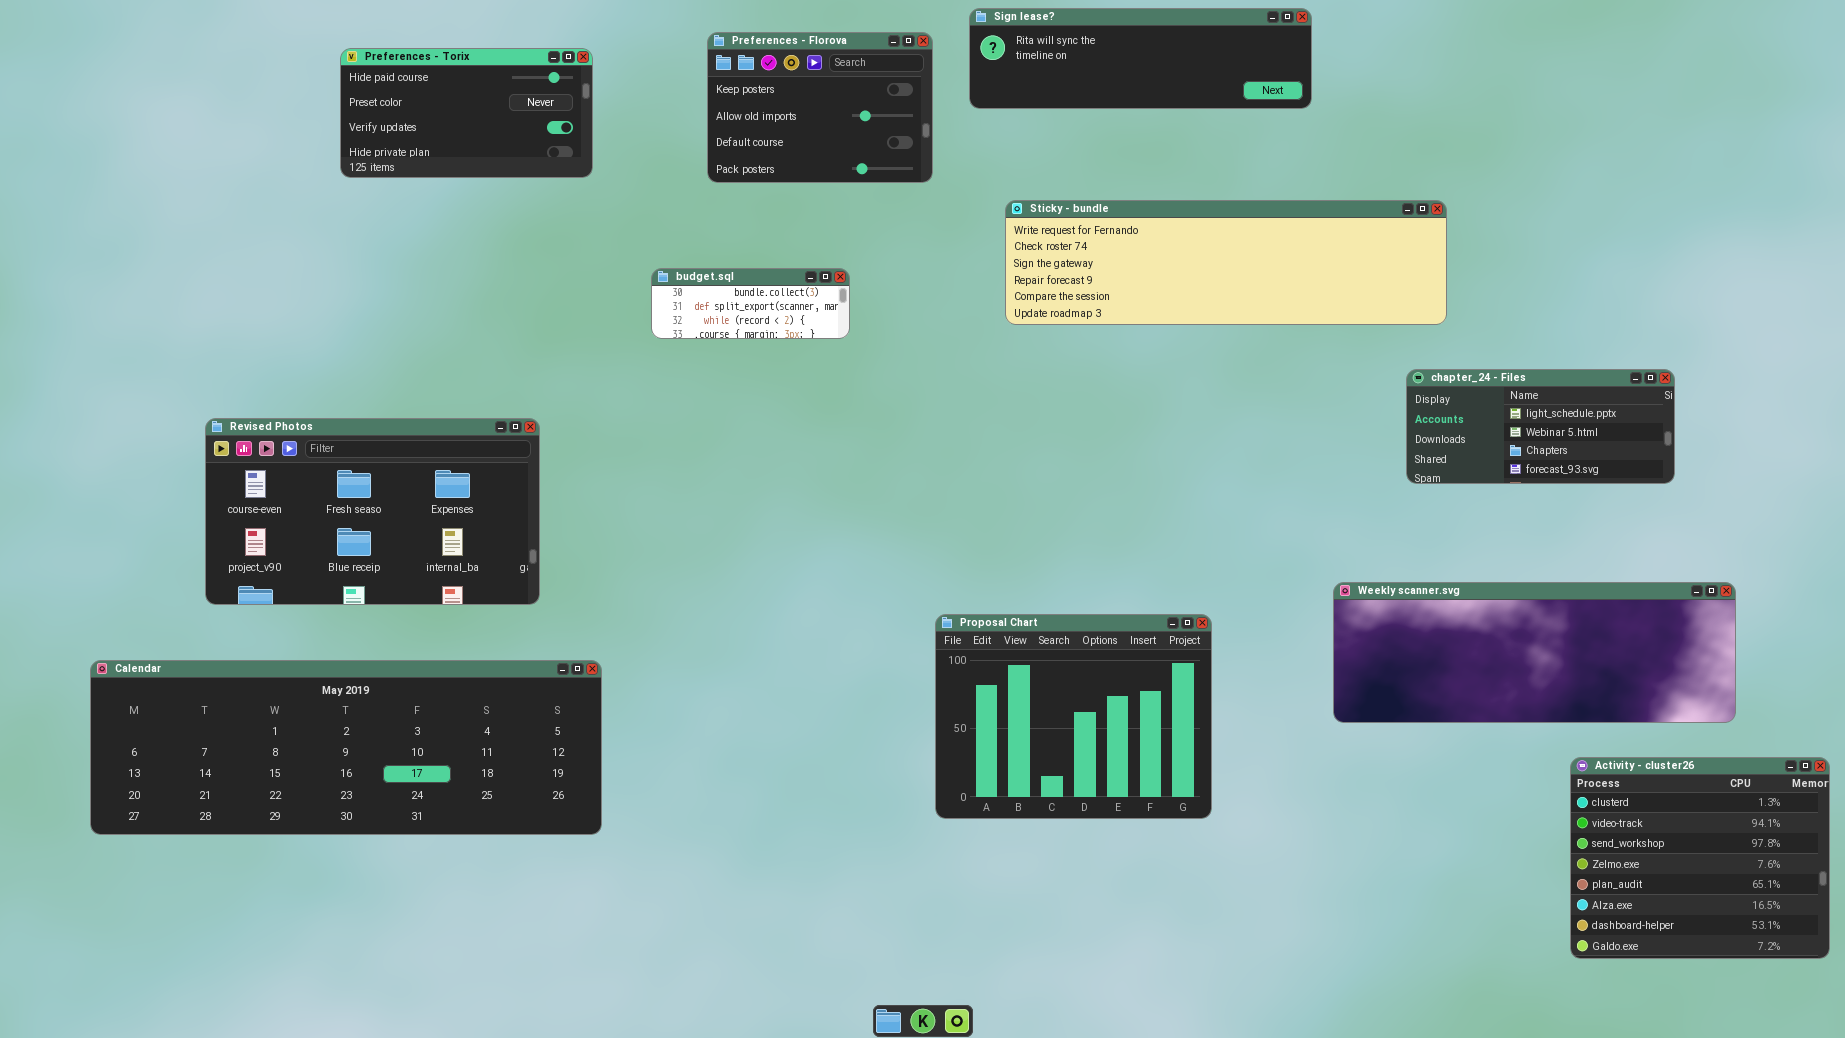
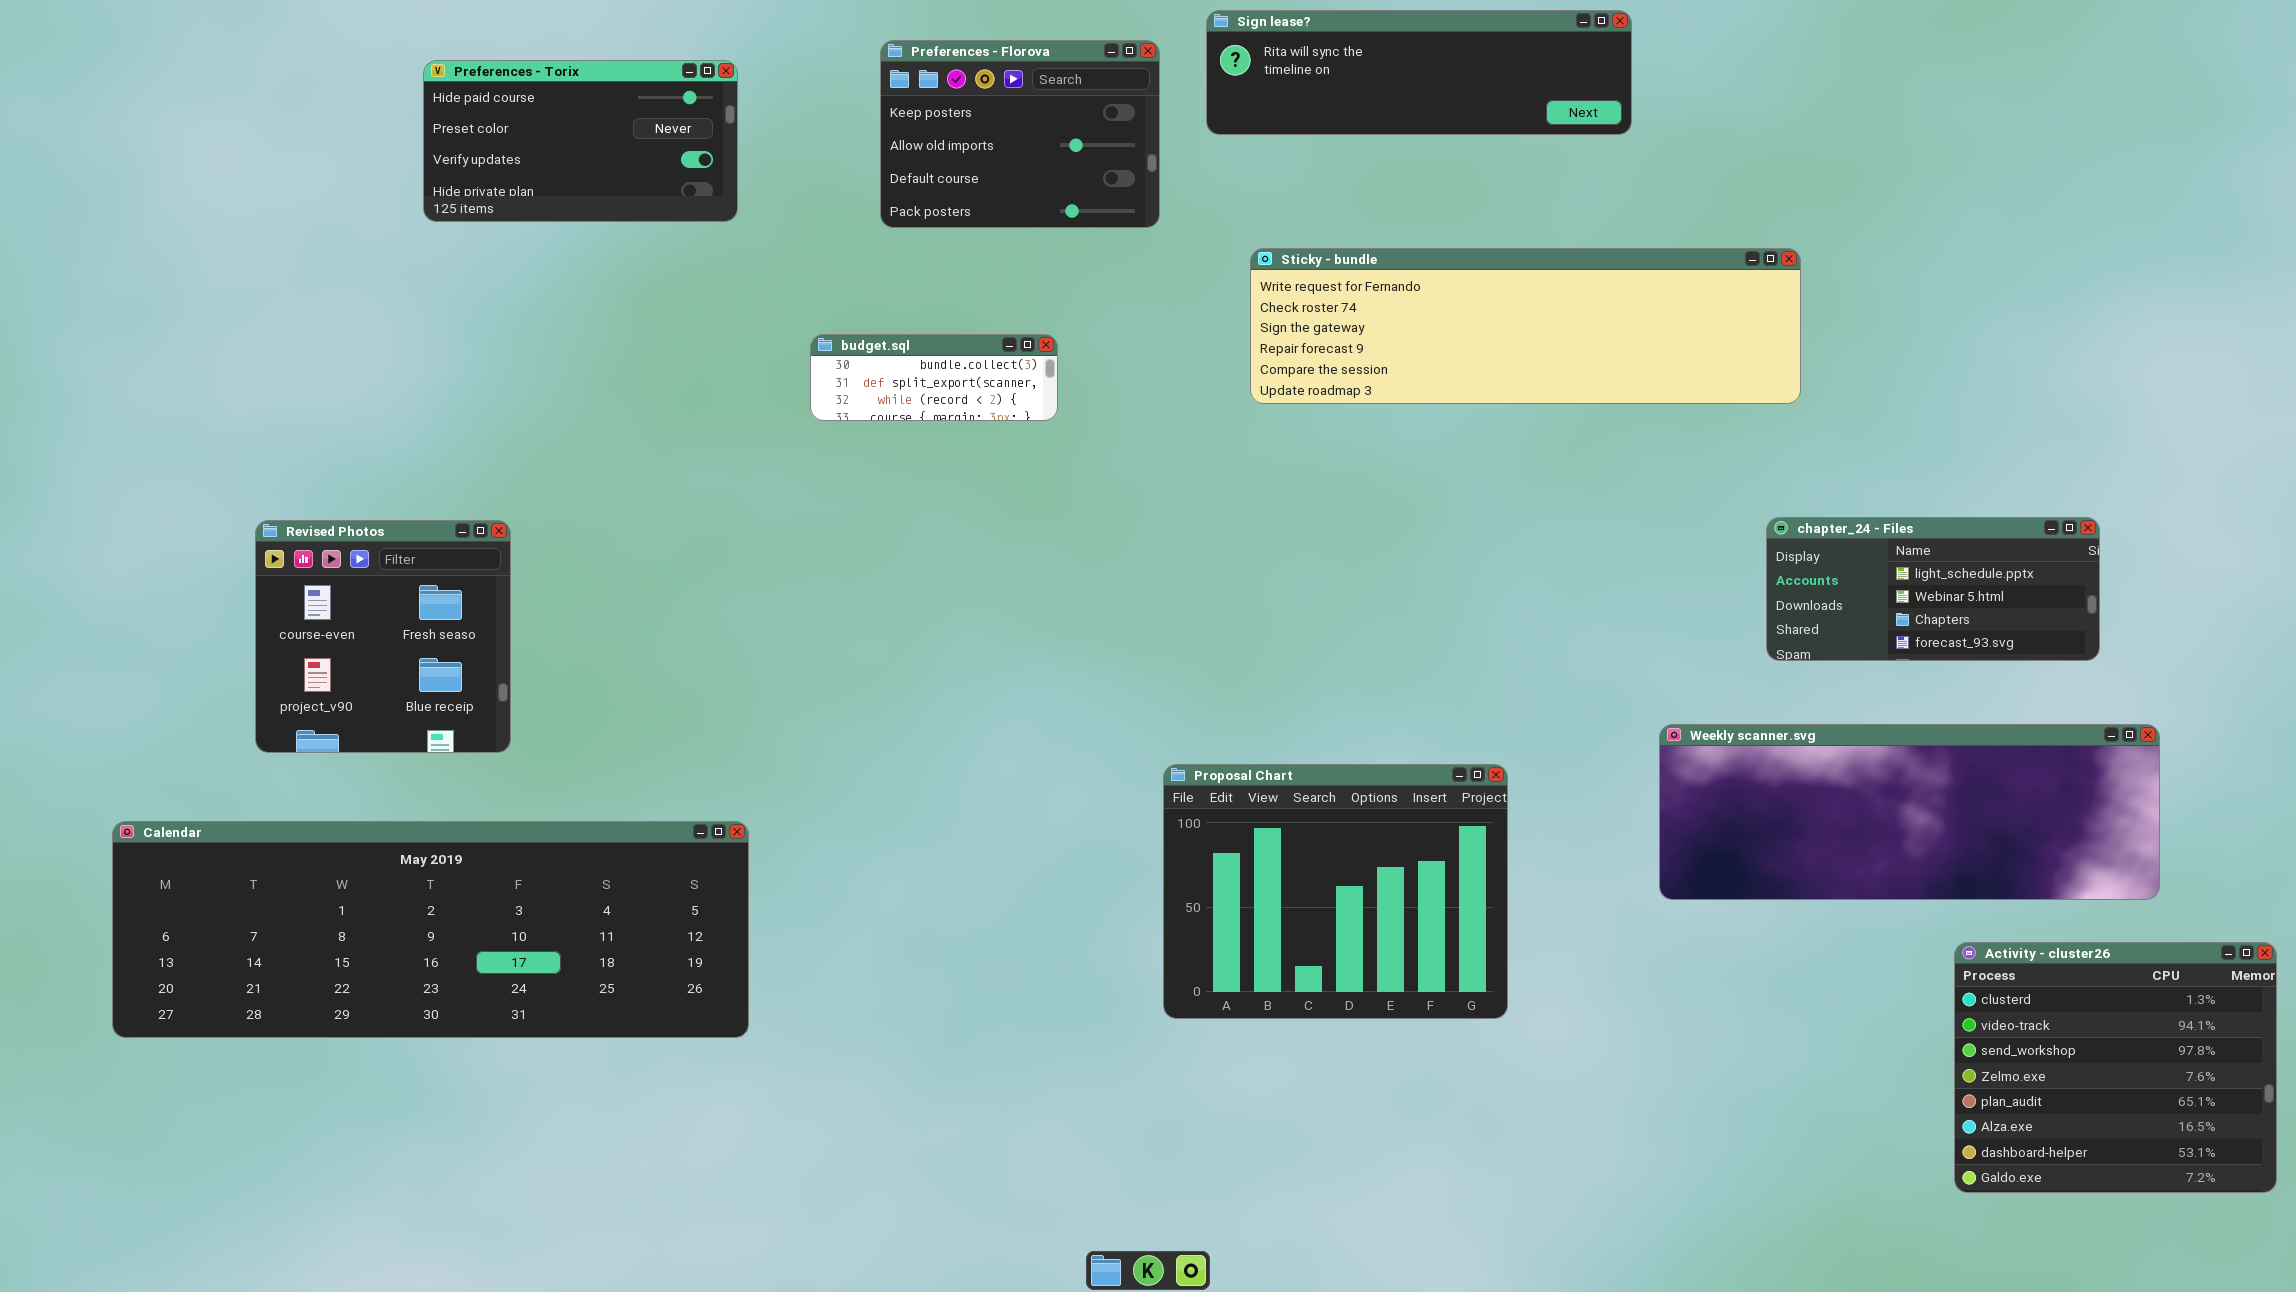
chapter_24 - Files: [1406,369,1675,484] -> [1766,517,2100,661], moved
Revised Photos: [205,418,540,605] -> [255,520,511,753], resized

